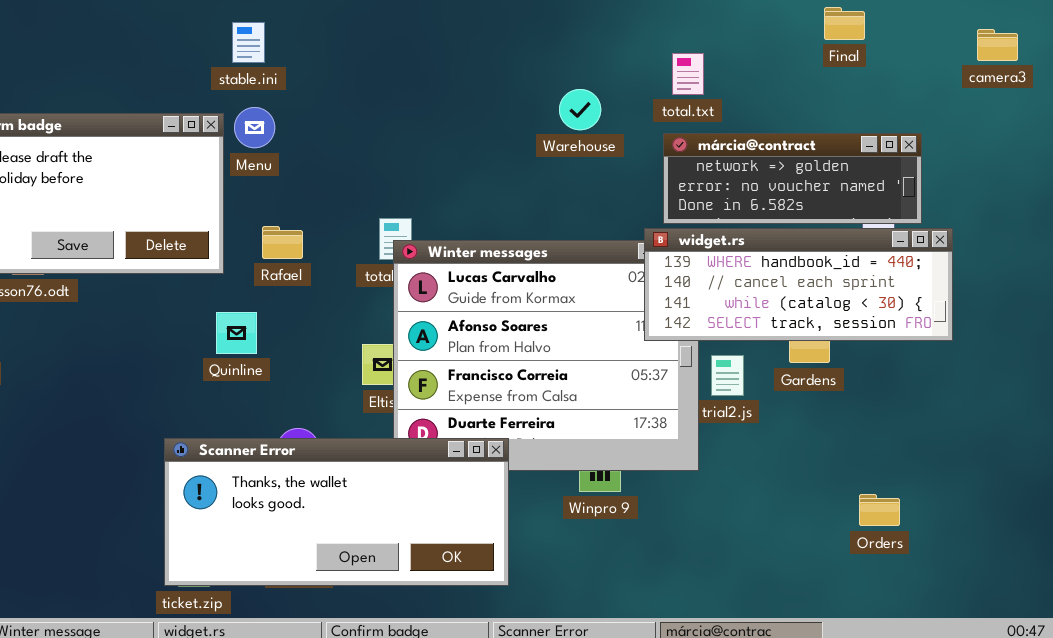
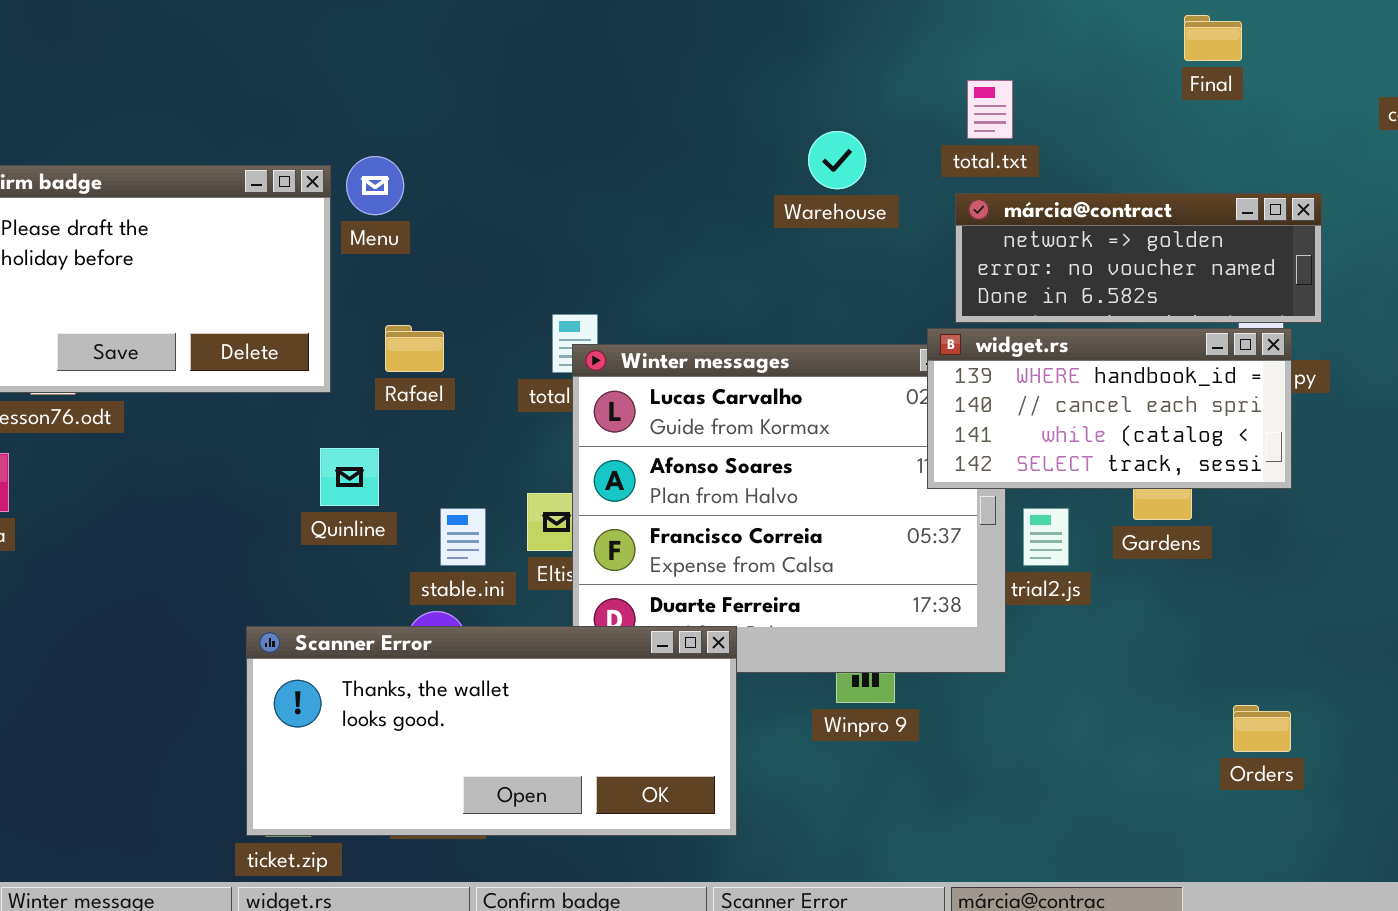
stable.ini: [232,22,265,63] -> [440,508,486,566], moved
widget.rs: [644,228,953,341] -> [927,328,1292,489], resized

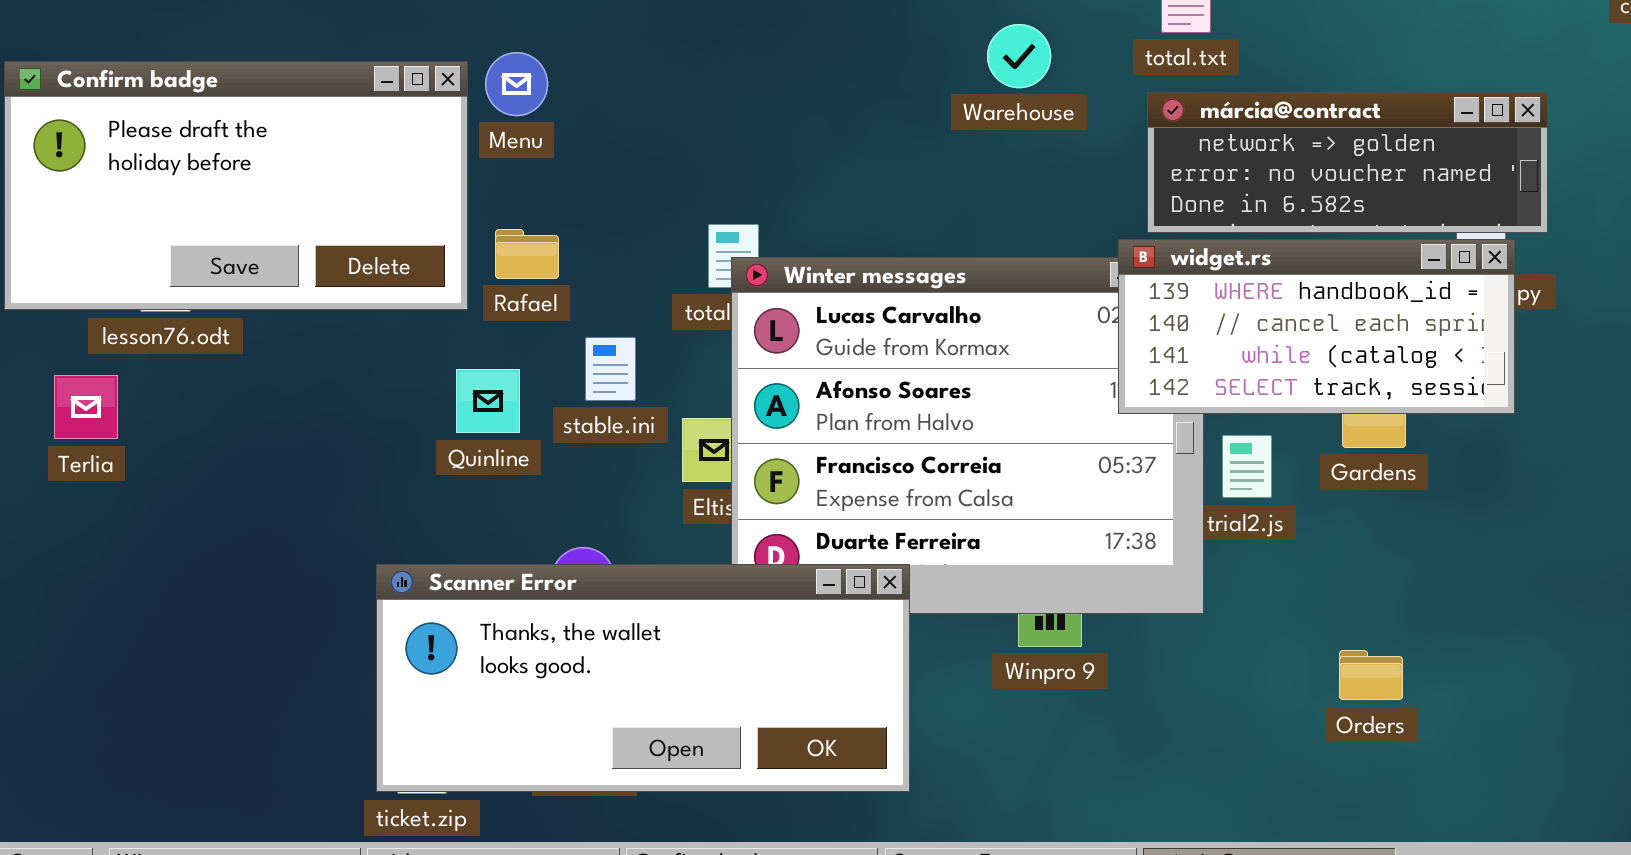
Rafael: [385,325,444,372] -> [495,229,559,279], moved
stable.ini: [440,508,486,566] -> [585,337,636,401], moved
Orders: [1233,705,1291,752] -> [1339,650,1403,700], moved

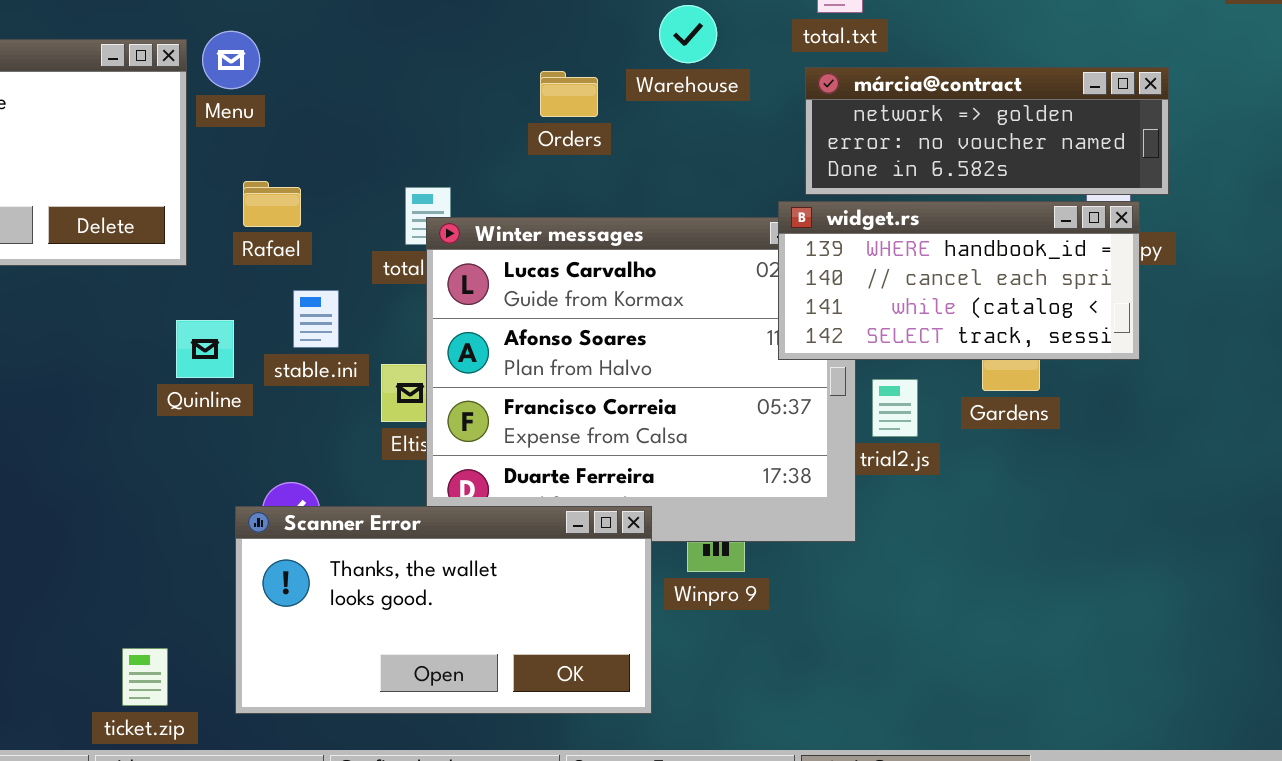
Rafael: [495,229,559,279] -> [243,181,301,227], moved
Scanner Error: [376,564,910,792] -> [235,506,652,714], moved, resized
Orders: [1339,650,1403,700] -> [540,71,598,117], moved

